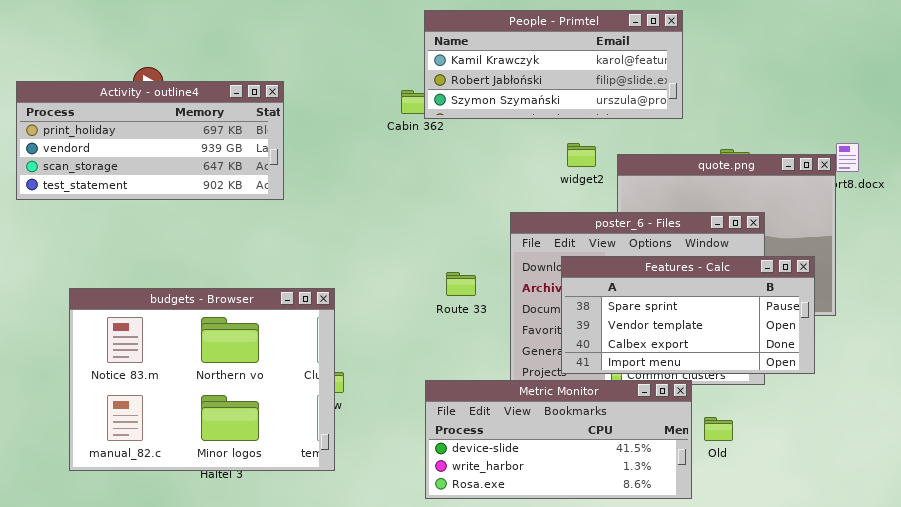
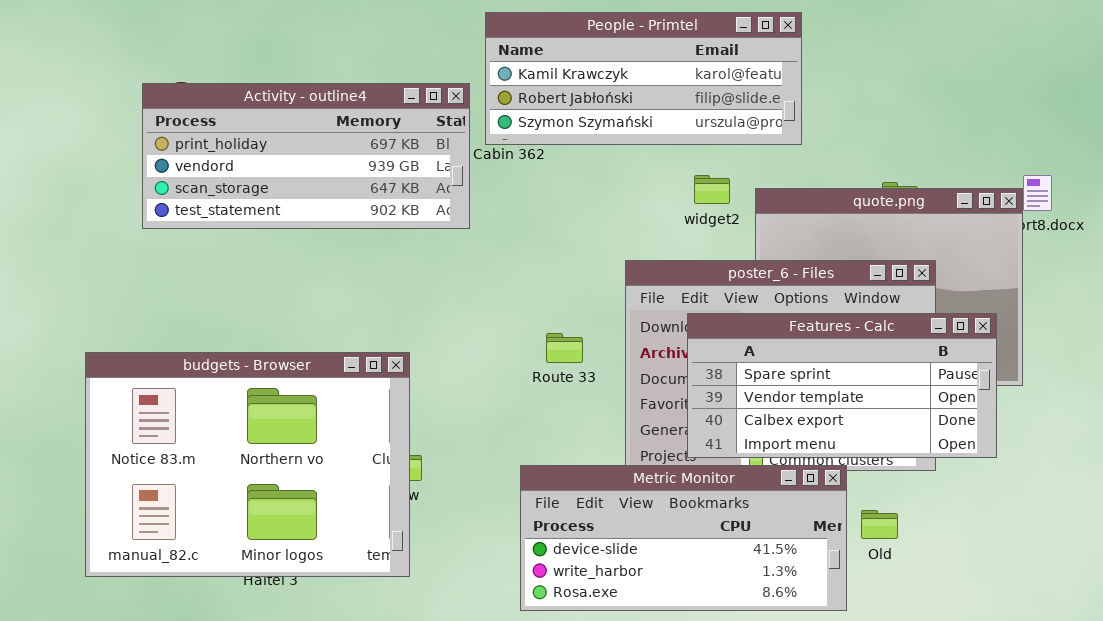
People - Primtel: [424,10,683,119] -> [485,12,802,145], moved
Activity - outline4: [16,81,284,200] -> [142,83,470,229], moved

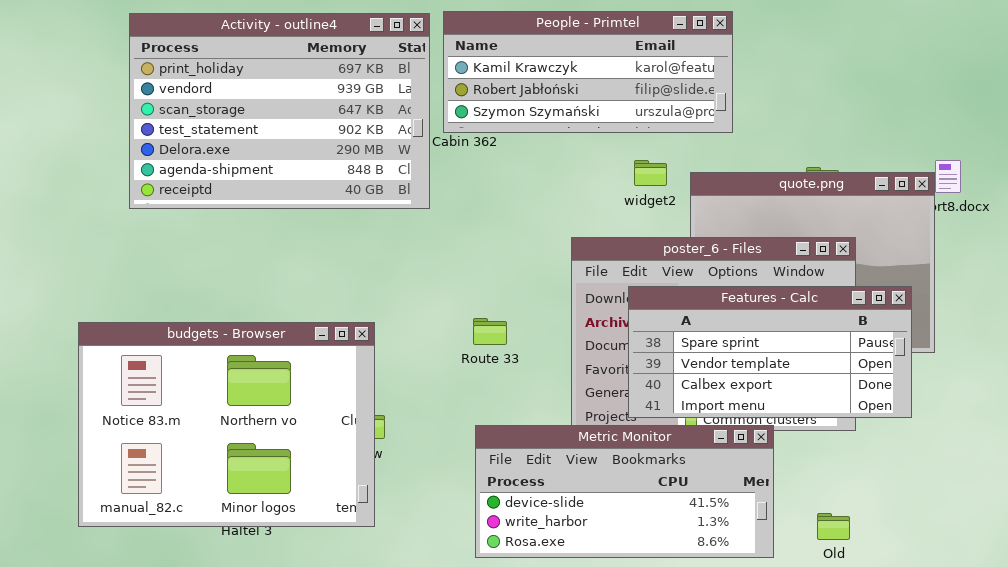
Activity - outline4: [142,83,470,229] -> [129,13,430,209], resized
Route 33: [546,333,583,363] -> [473,318,507,345], moved
Old: [861,510,898,539] -> [817,513,850,540], moved

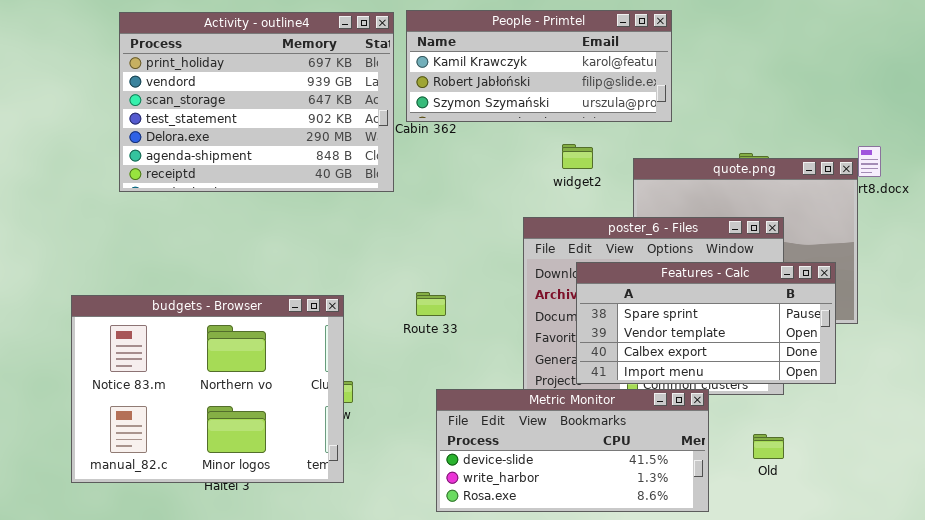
widget2: [634,160,667,186] -> [562,144,593,169], moved
Route 33: [473,318,507,345] -> [416,292,446,316], moved
Old: [817,513,850,540] -> [753,434,784,459], moved

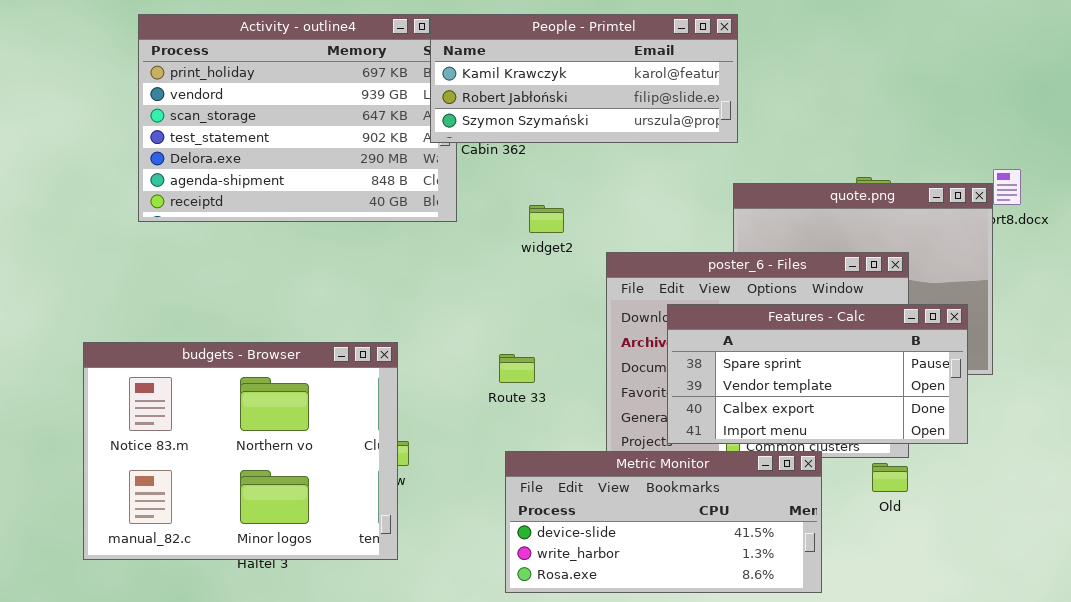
People - Primtel: [406,10,672,122] -> [430,14,738,143], moved
widget2: [562,144,593,169] -> [529,205,564,233], moved
Route 33: [416,292,446,316] -> [499,354,535,383], moved
Old: [753,434,784,459] -> [872,463,908,492], moved

